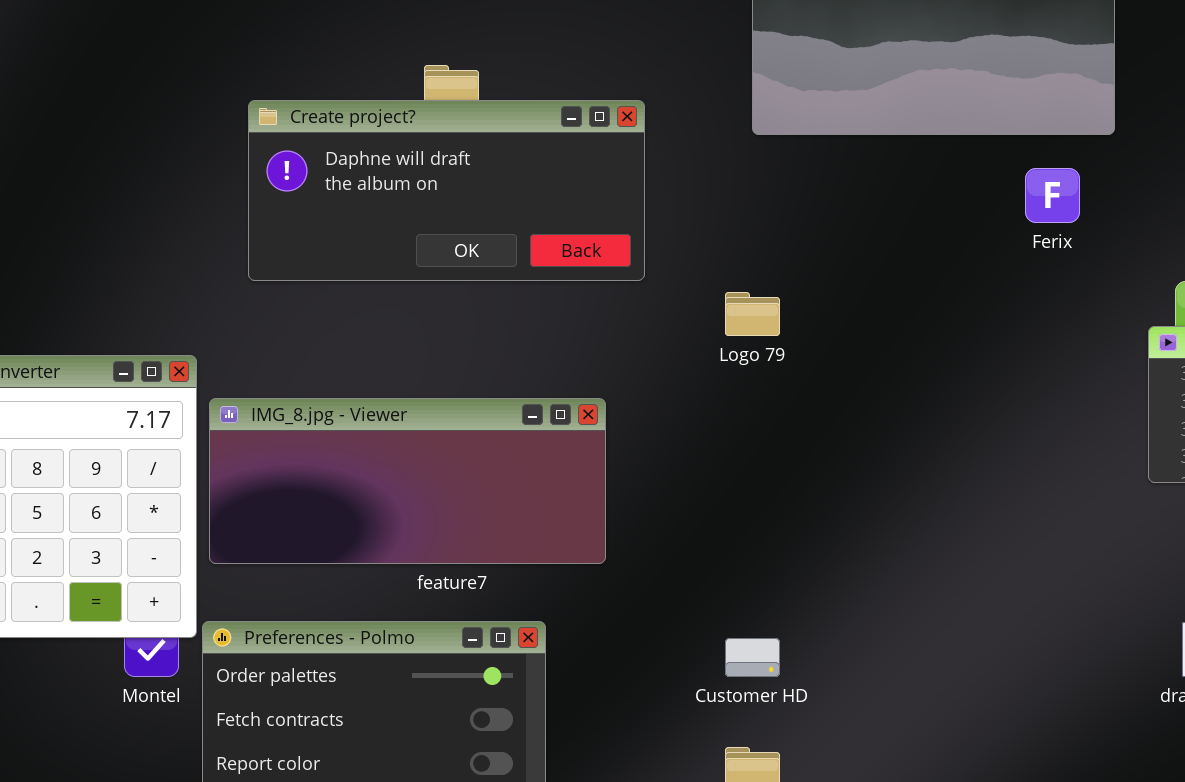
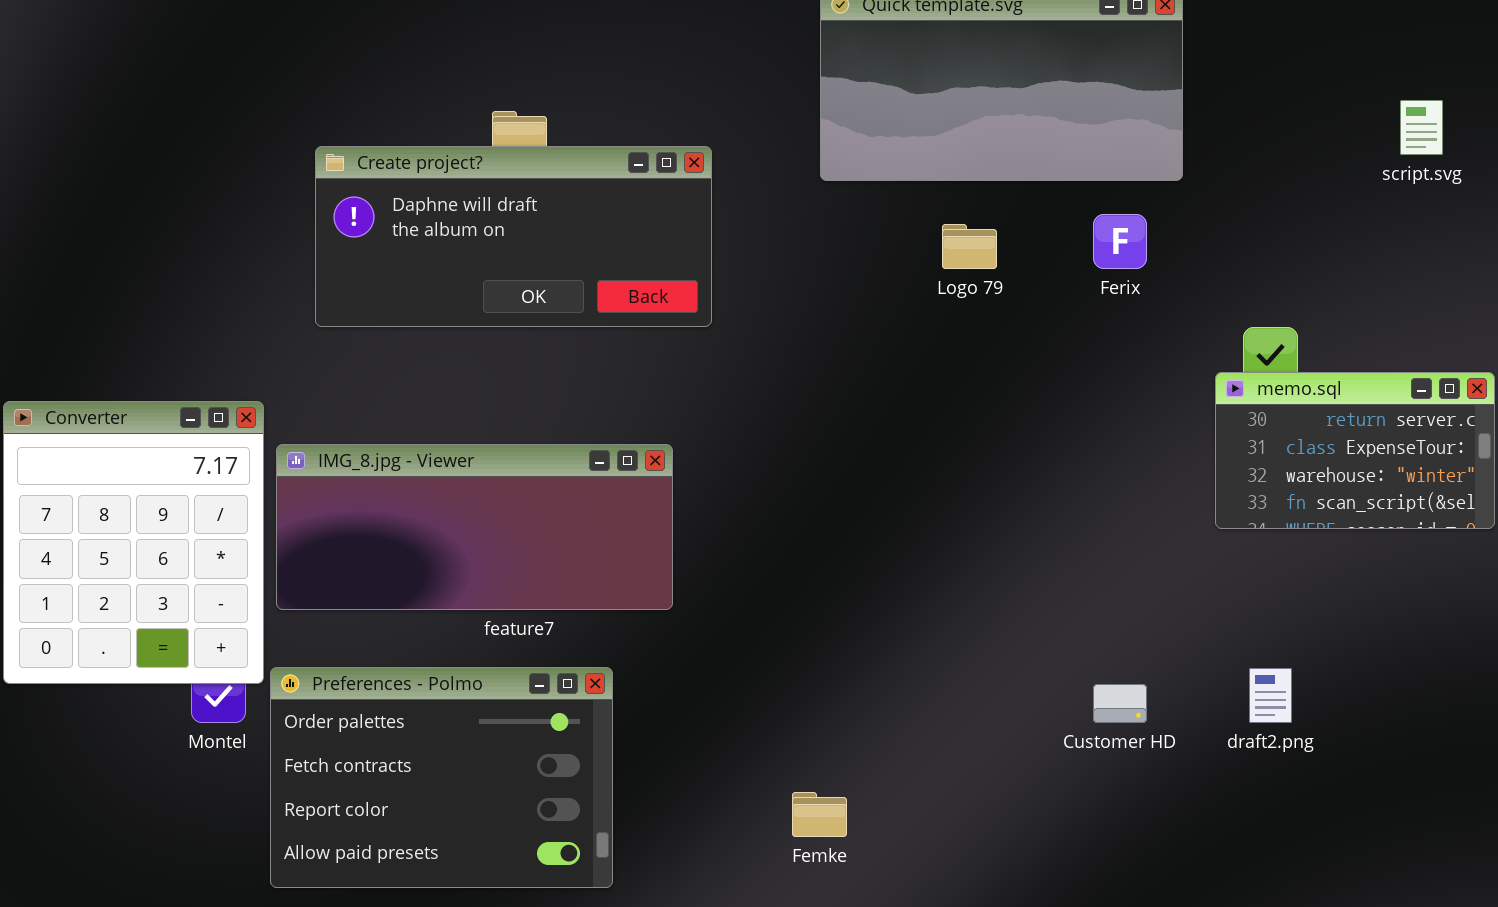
Logo 79: [725,292,780,336] -> [942,224,997,269], moved
Customer HD: [725,638,780,677] -> [1093,684,1147,723], moved

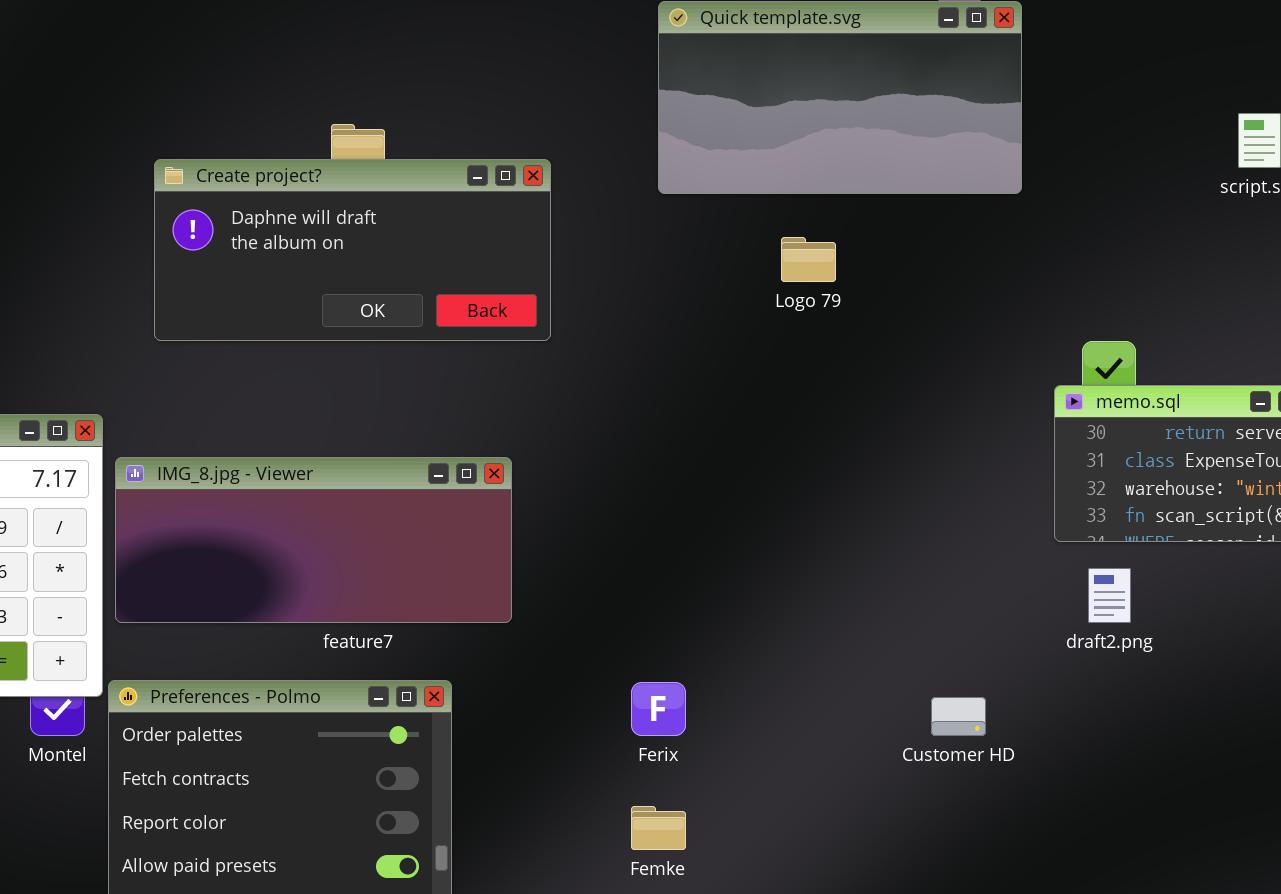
Ferix: [1093,214,1147,269] -> [631,682,686,736], moved
draft2.png: [1249,668,1292,723] -> [1088,568,1131,623], moved

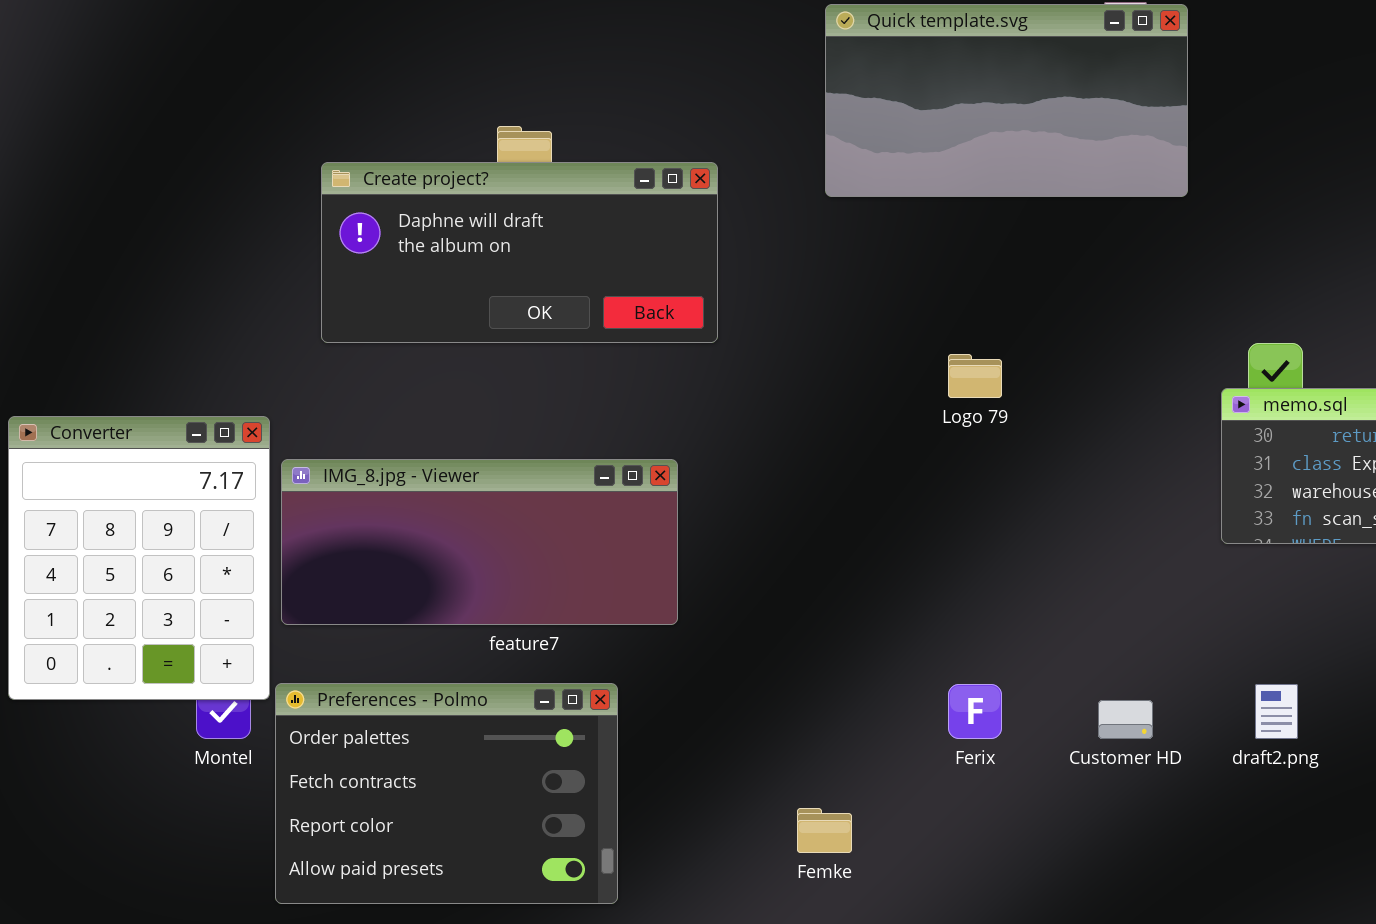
Logo 79: [781,237,836,282] -> [948,354,1002,398], moved
draft2.png: [1088,568,1131,623] -> [1255,684,1298,739], moved
Ferix: [631,682,686,736] -> [948,684,1002,739], moved

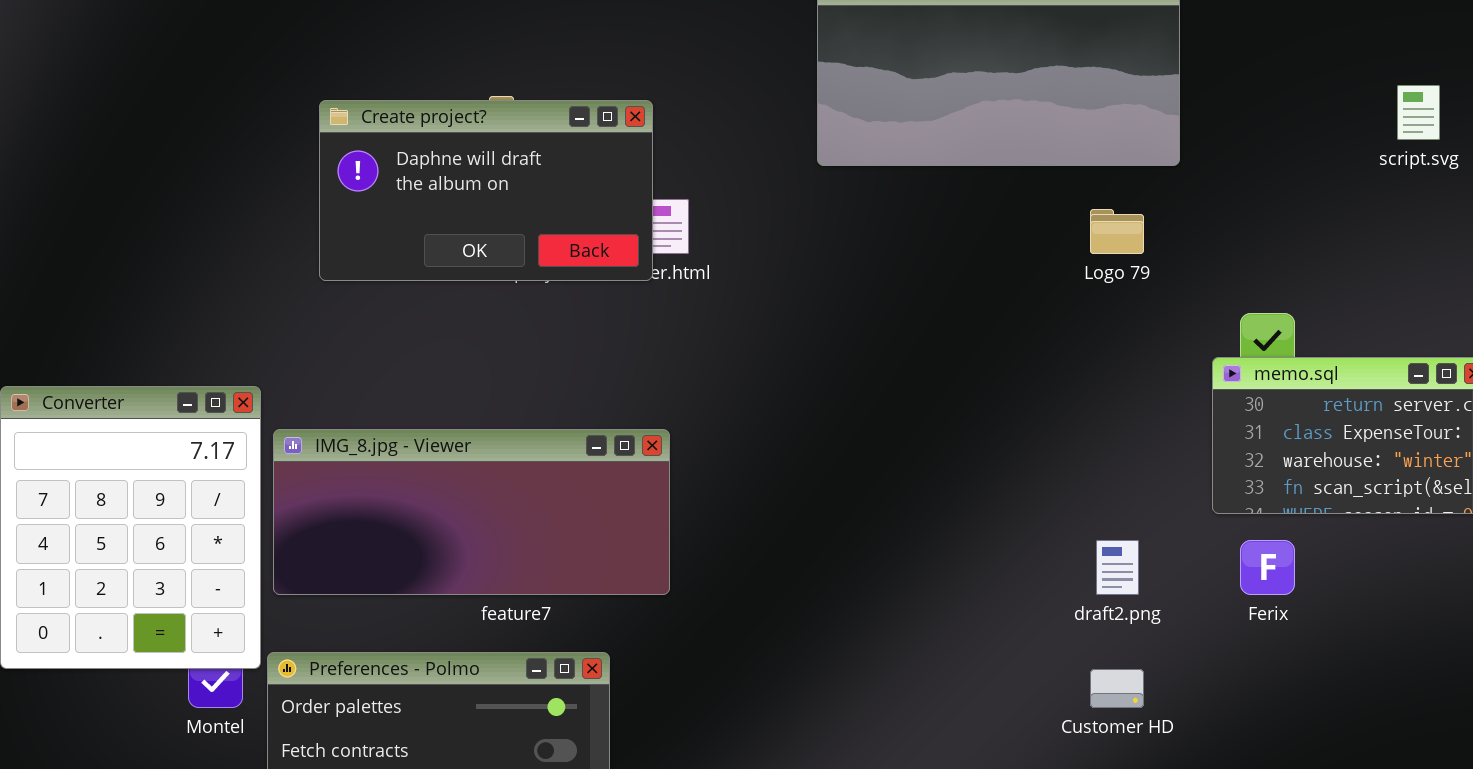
Create project?: [321,162,718,343] -> [319,100,653,281], moved, resized
Logo 79: [948,354,1002,398] -> [1090,209,1144,254], moved
Ferix: [948,684,1002,739] -> [1240,540,1295,595], moved
draft2.png: [1255,684,1298,739] -> [1096,540,1139,595], moved

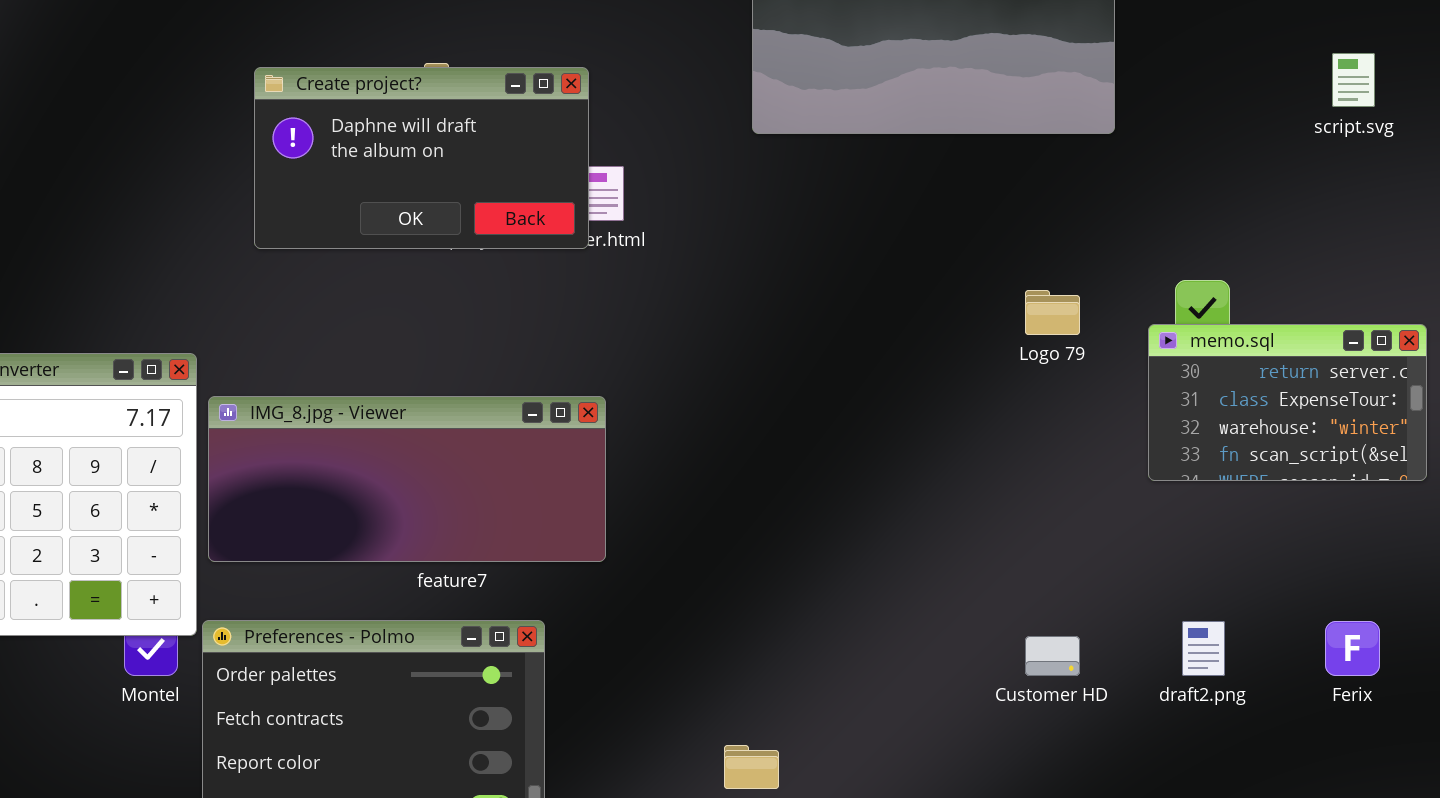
Logo 79: [1090,209,1144,254] -> [1025,290,1080,335], moved
draft2.png: [1096,540,1139,595] -> [1182,621,1225,676], moved
Ferix: [1240,540,1295,595] -> [1325,621,1380,676], moved

